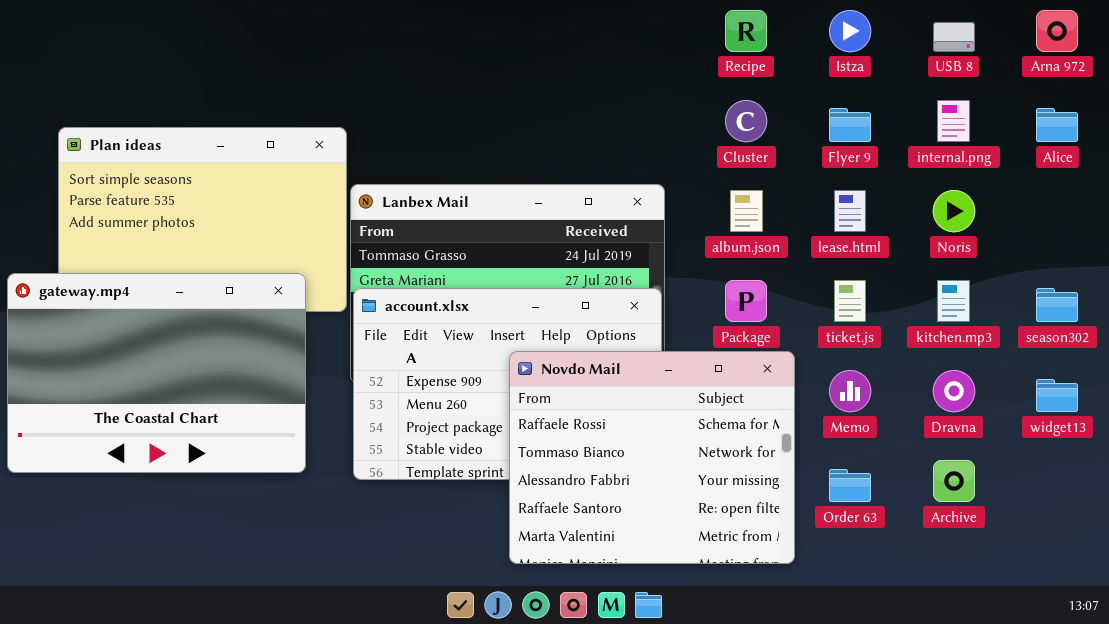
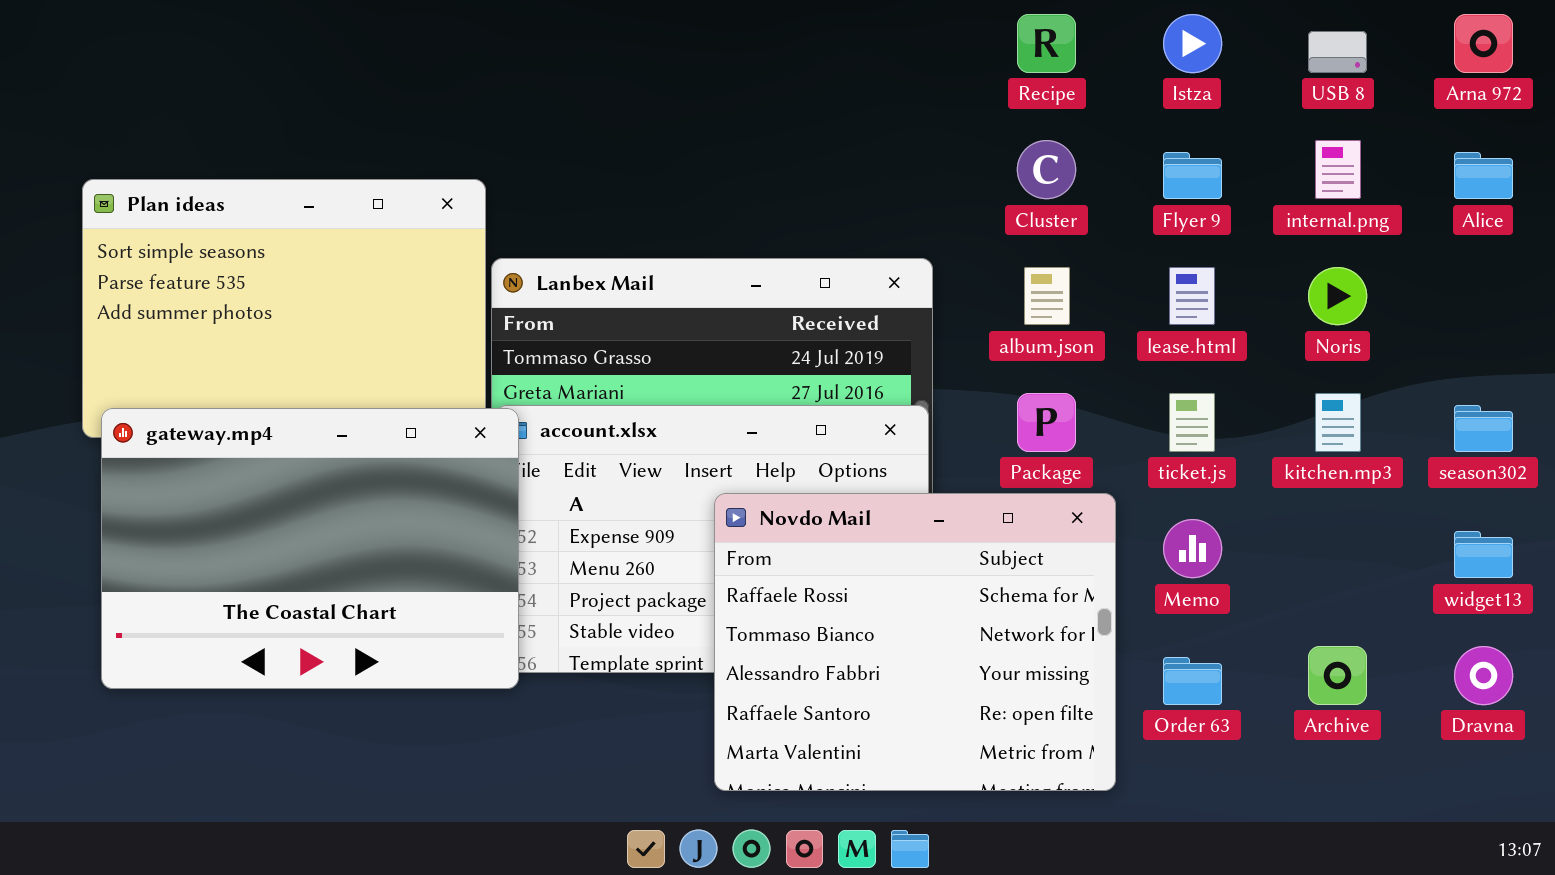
gateway.mp4: [7,273,306,473] -> [101,408,519,689], moved
Dravna: [933,370,975,412] -> [1454,646,1513,705], moved

